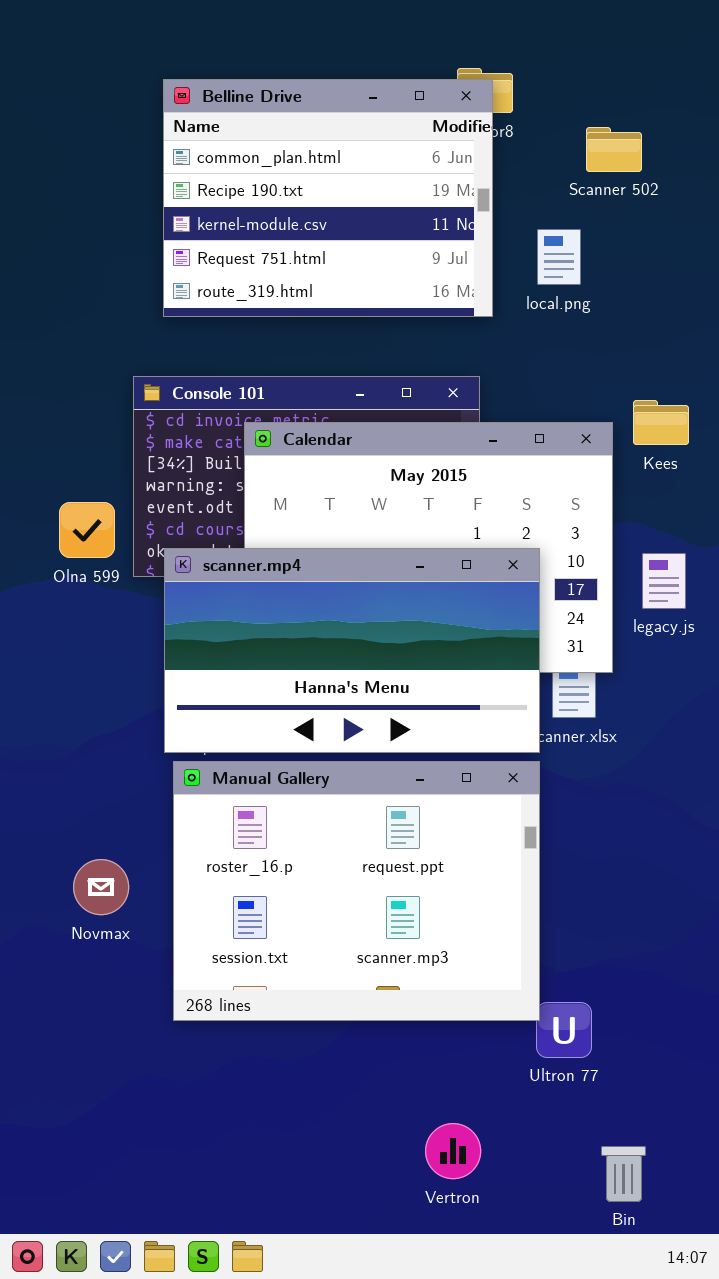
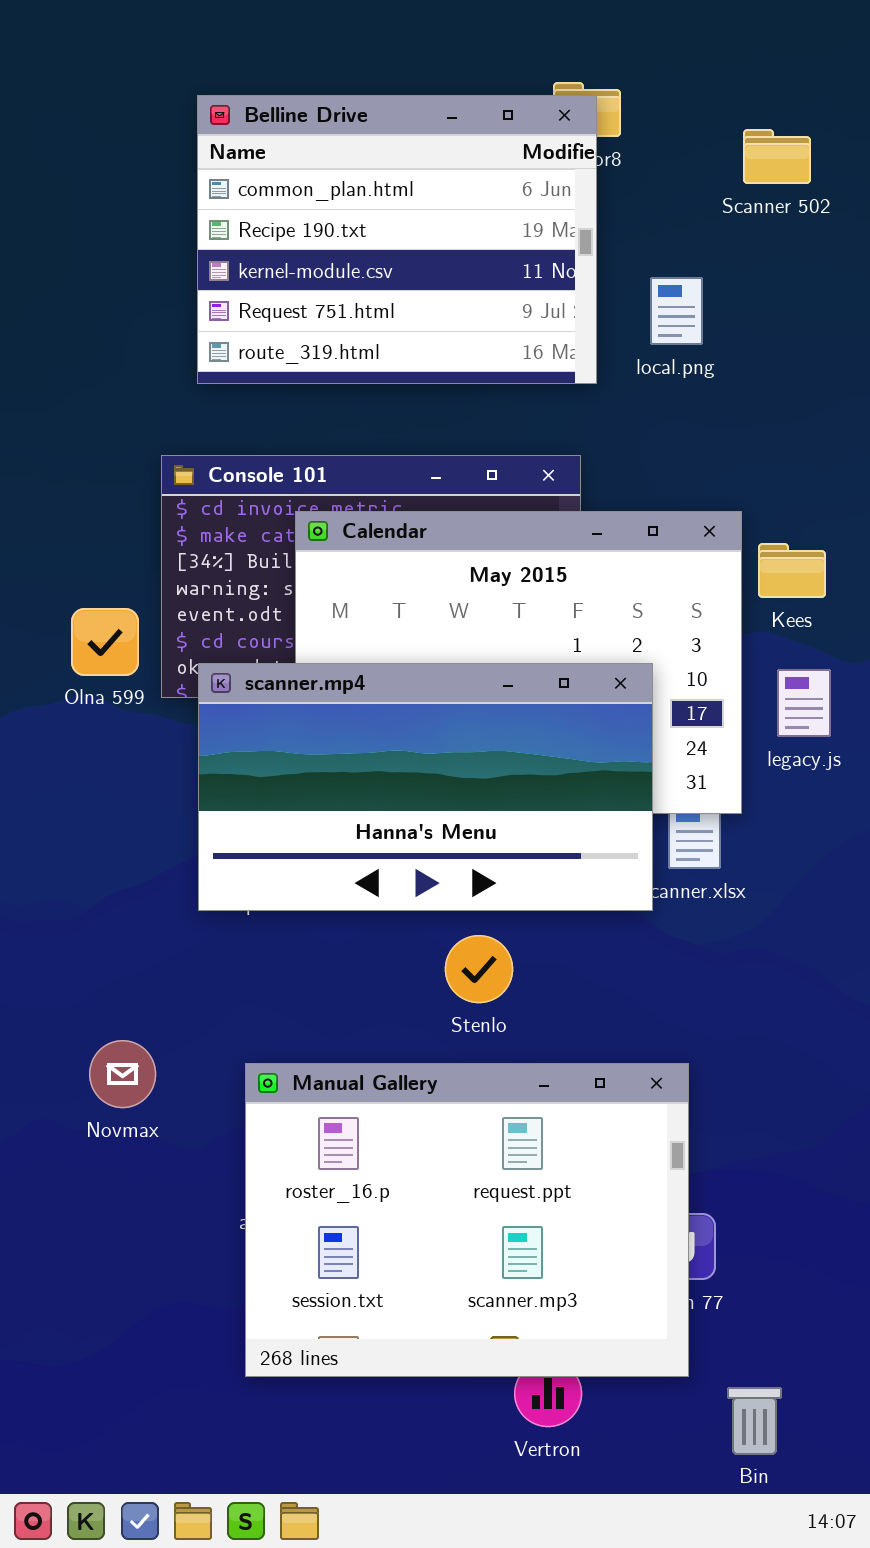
Scanner 502: [586,127,642,172] -> [743,129,811,184], moved
Kees: [633,400,689,445] -> [758,543,826,598], moved
Manual Gallery: [173,761,540,1021] -> [245,1063,689,1377], moved

